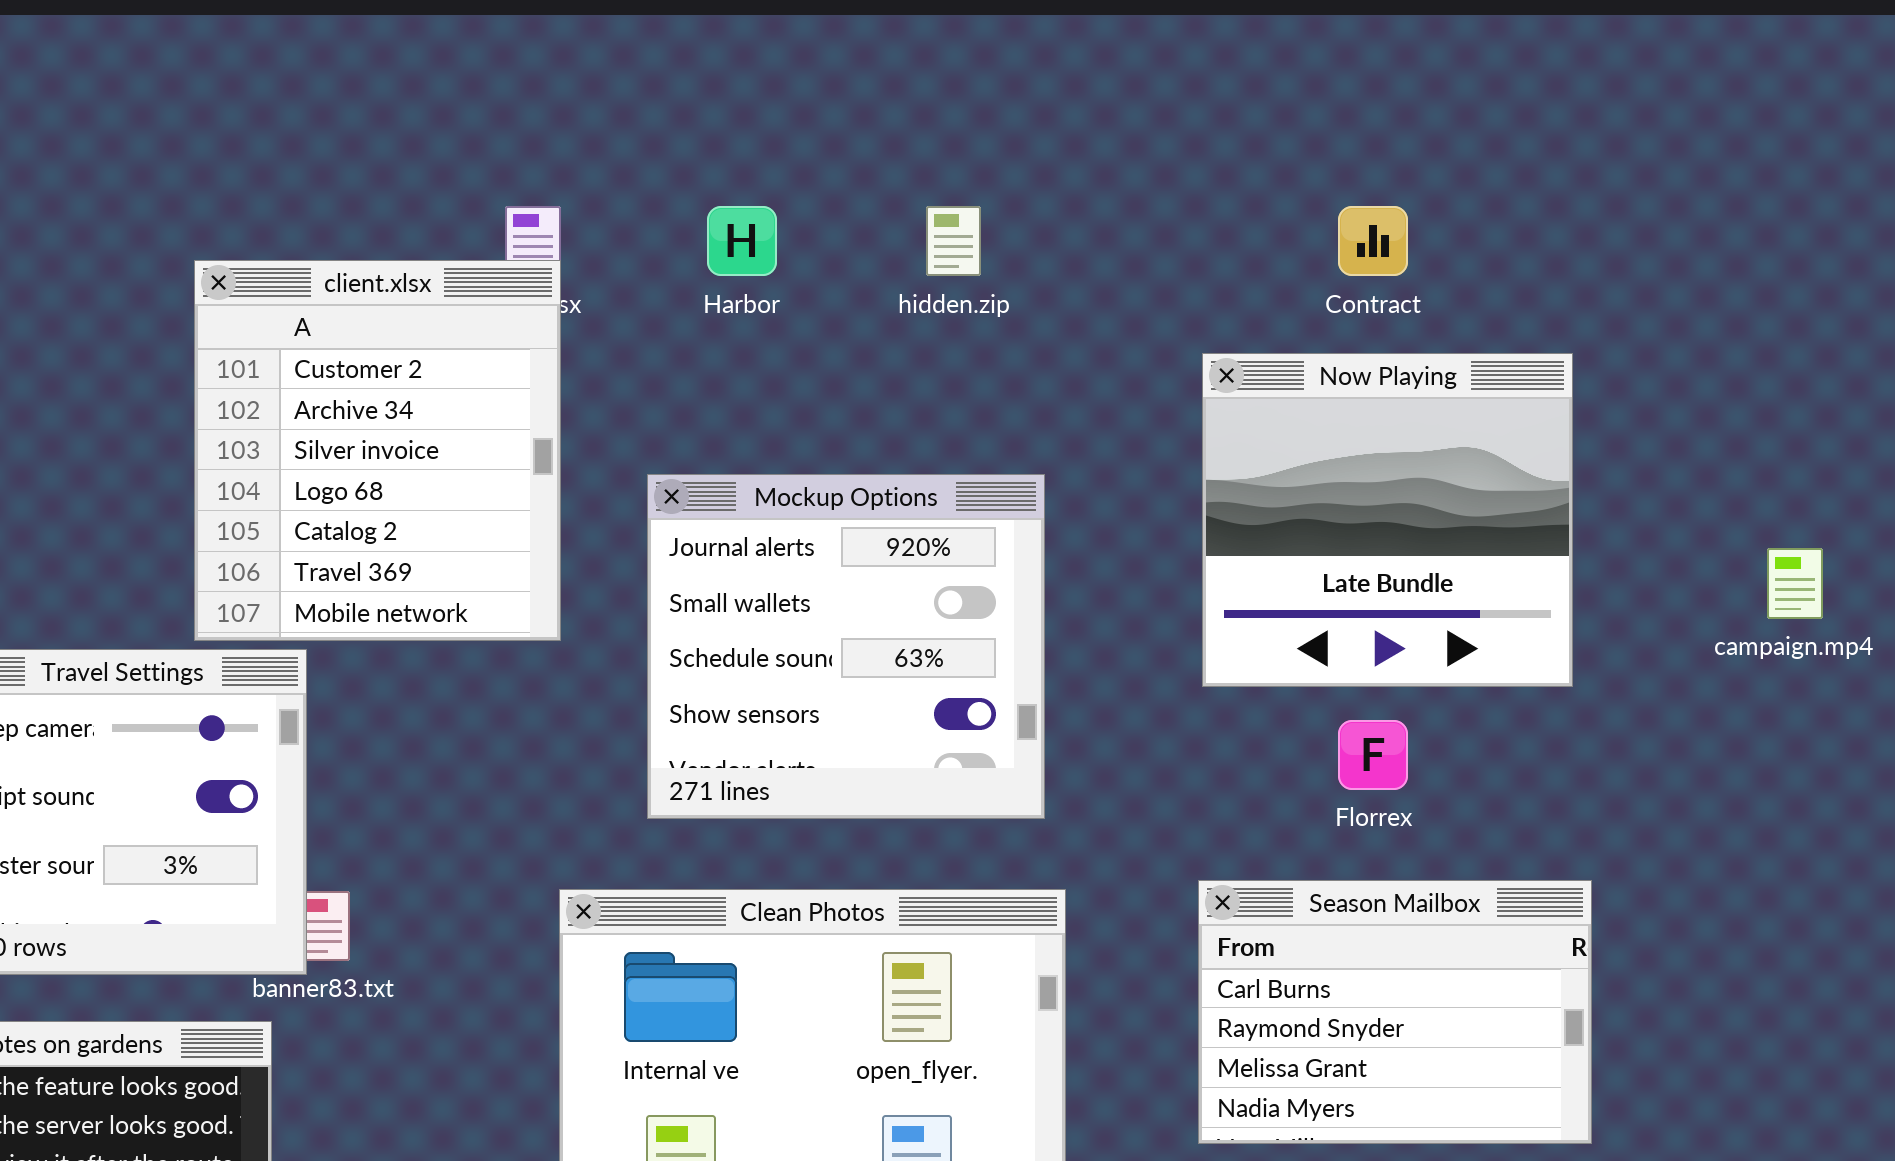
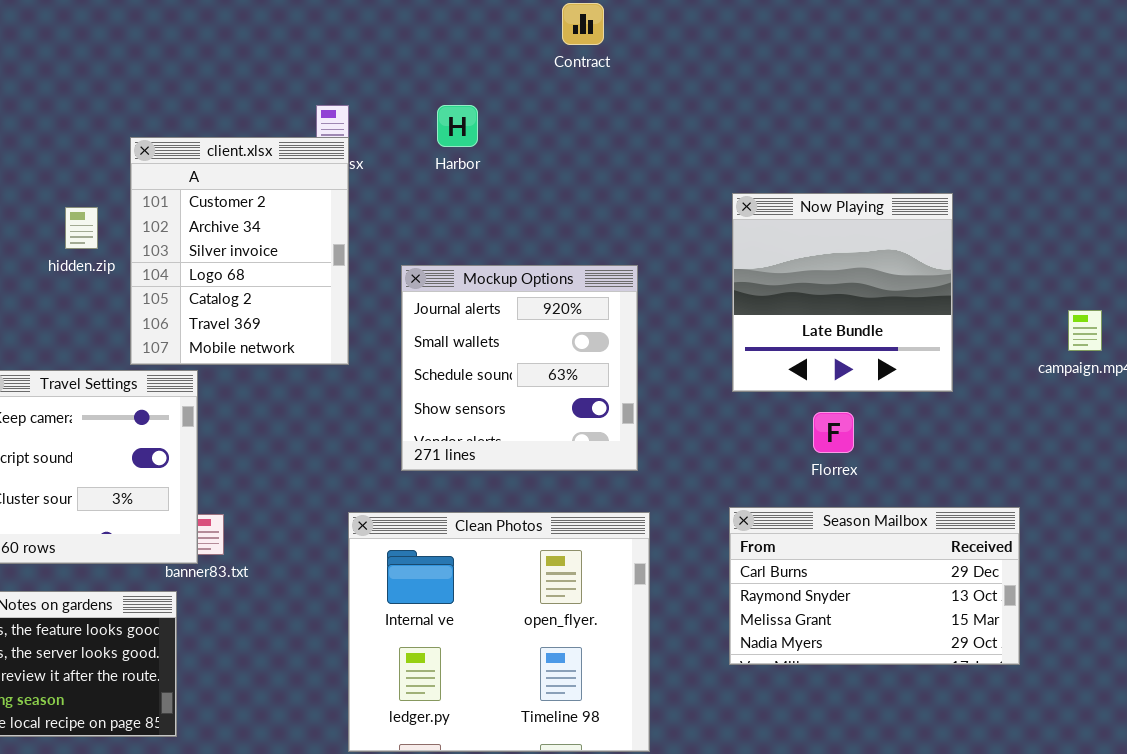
hidden.zip: [926,206,981,276] -> [65,207,98,249], moved
Contract: [1338,206,1408,276] -> [562,3,604,45], moved
Season Mailbox: [1198,880,1592,1144] -> [729,507,1020,665], resized

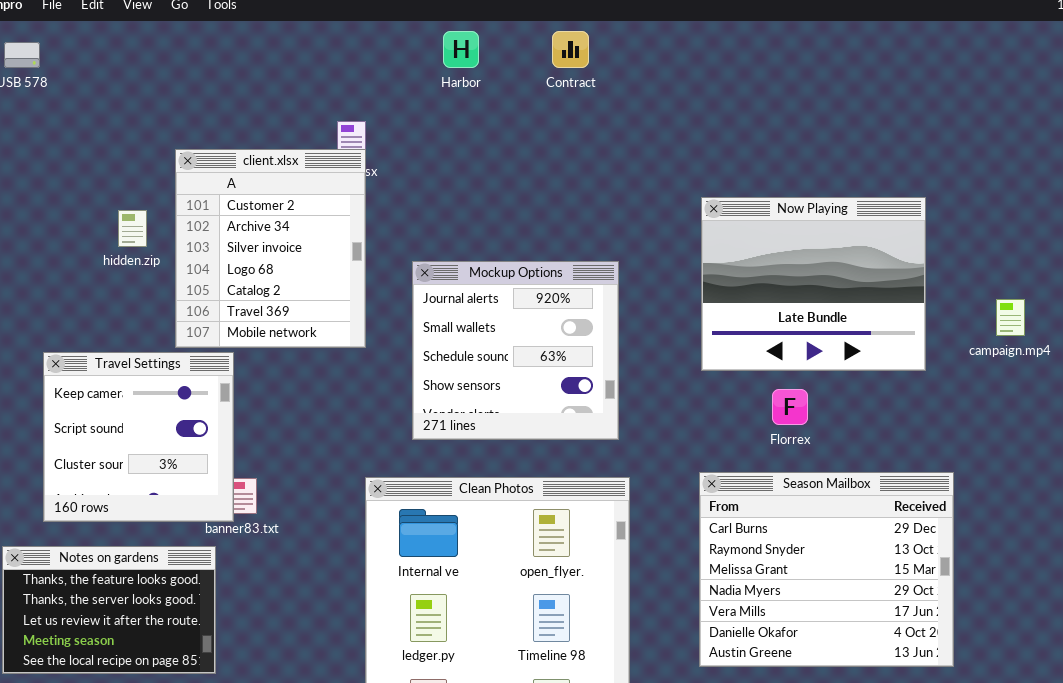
Harbor: [437,105,478,147] -> [443,31,479,68], moved
Now Playing: [732,193,953,392] -> [701,197,926,371], resized
Season Mailbox: [729,507,1020,665] -> [699,472,954,667], resized

